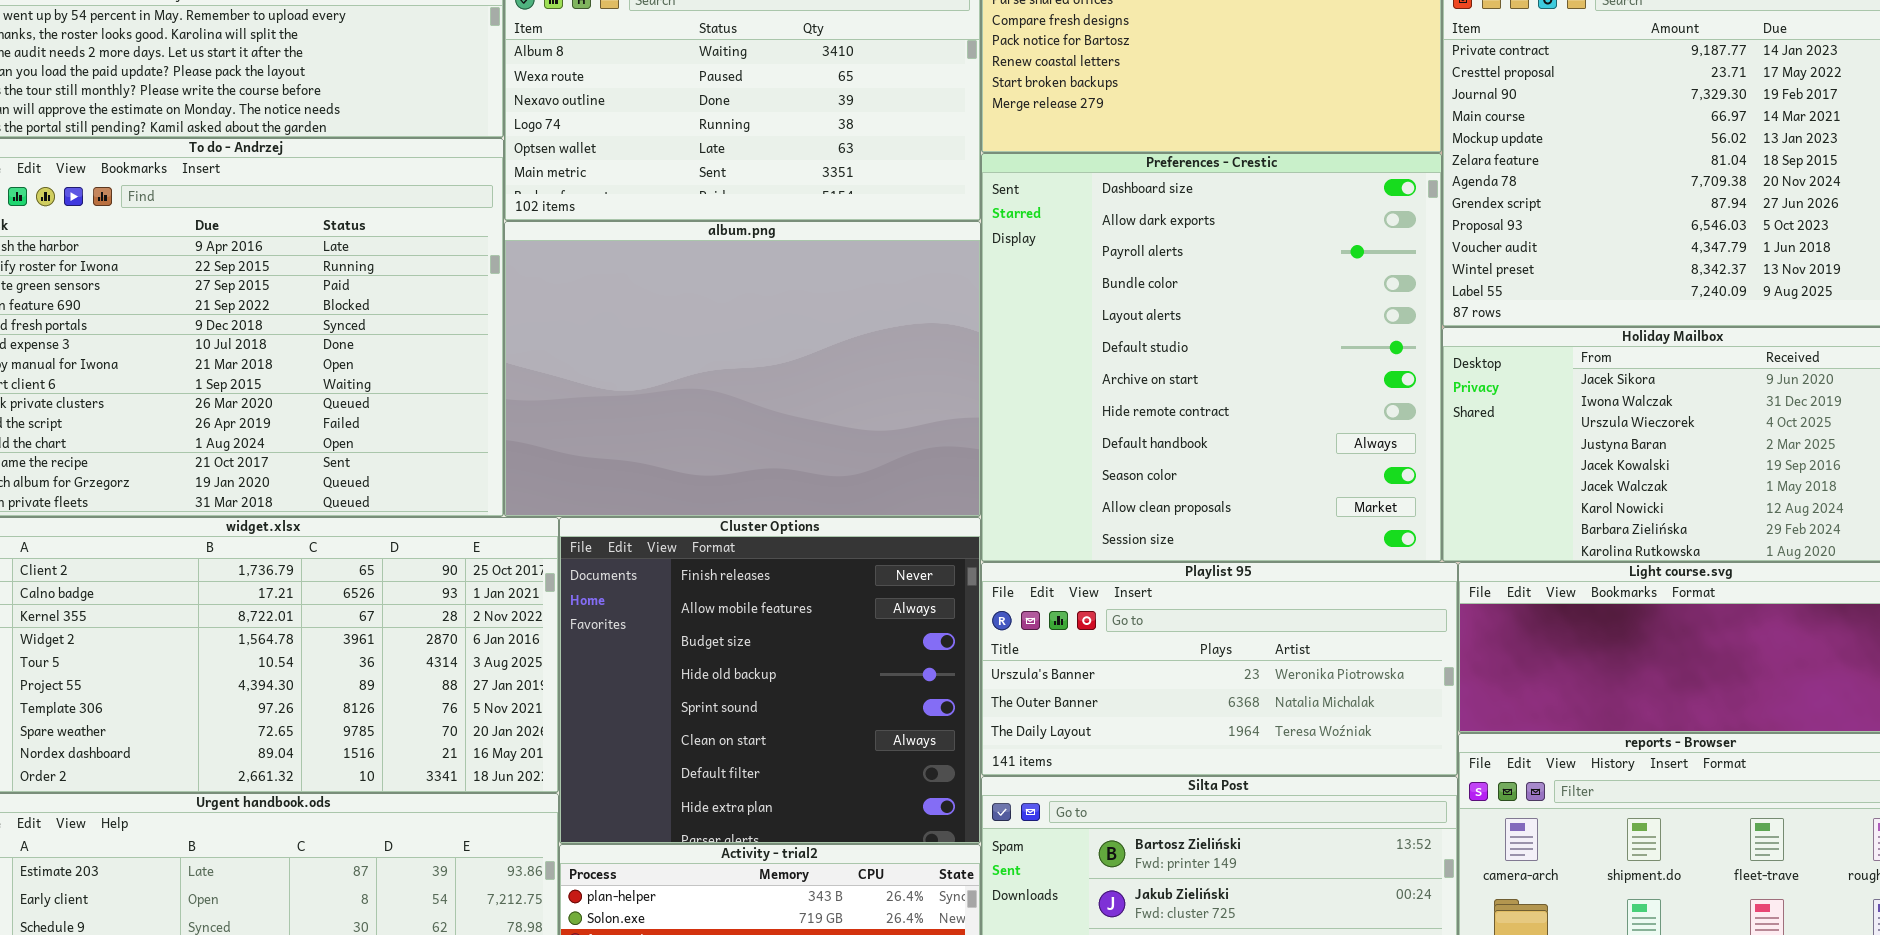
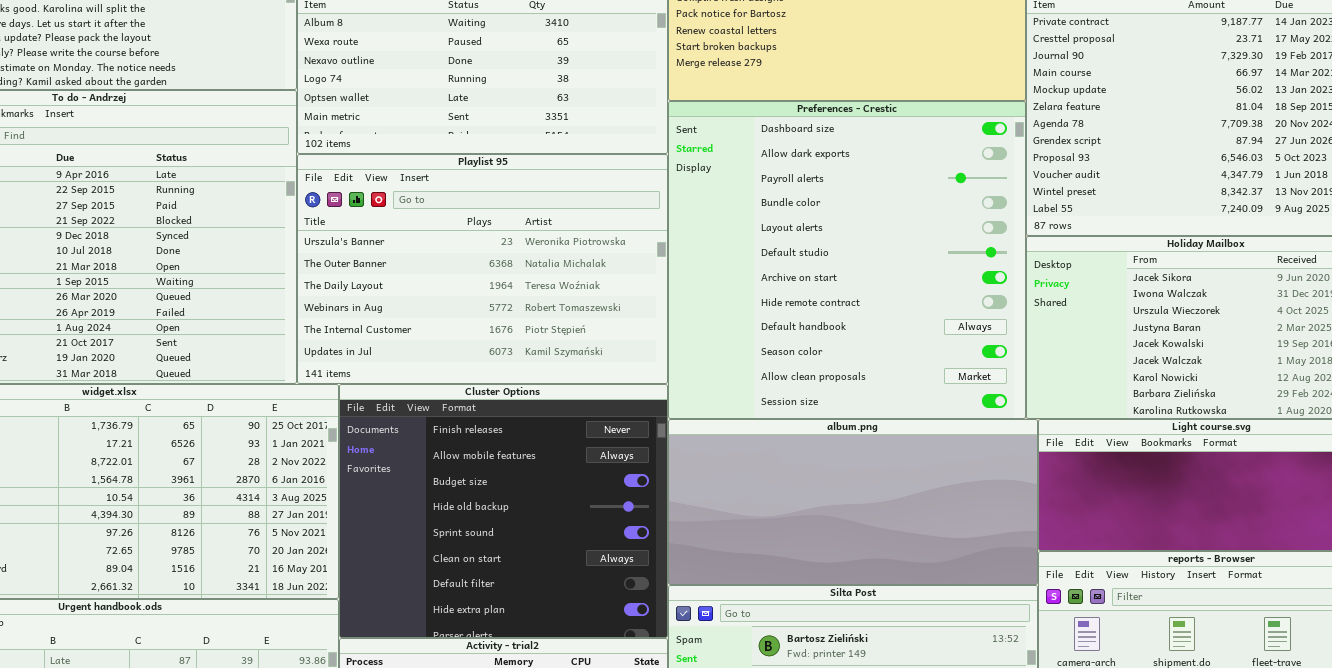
album.png: [504,221,981,517] -> [668,419,1038,585], moved, resized
Playlist 95: [981,562,1458,776] -> [297,154,668,384], moved, resized

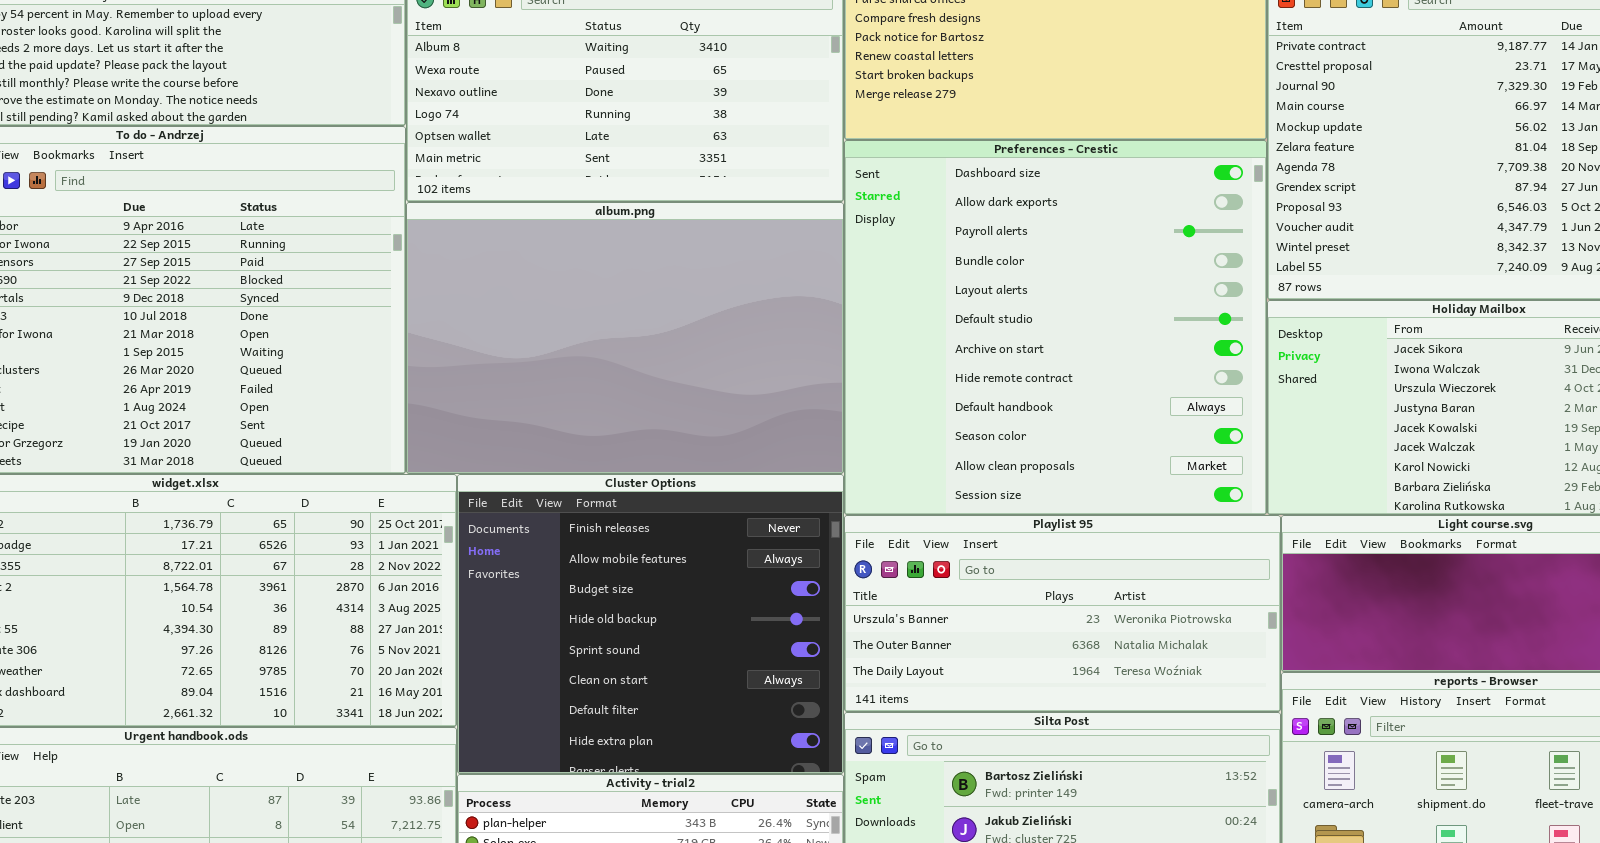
Playlist 95: [297,154,668,384] -> [844,515,1281,712], moved, resized
album.png: [668,419,1038,585] -> [406,202,844,474], moved, resized

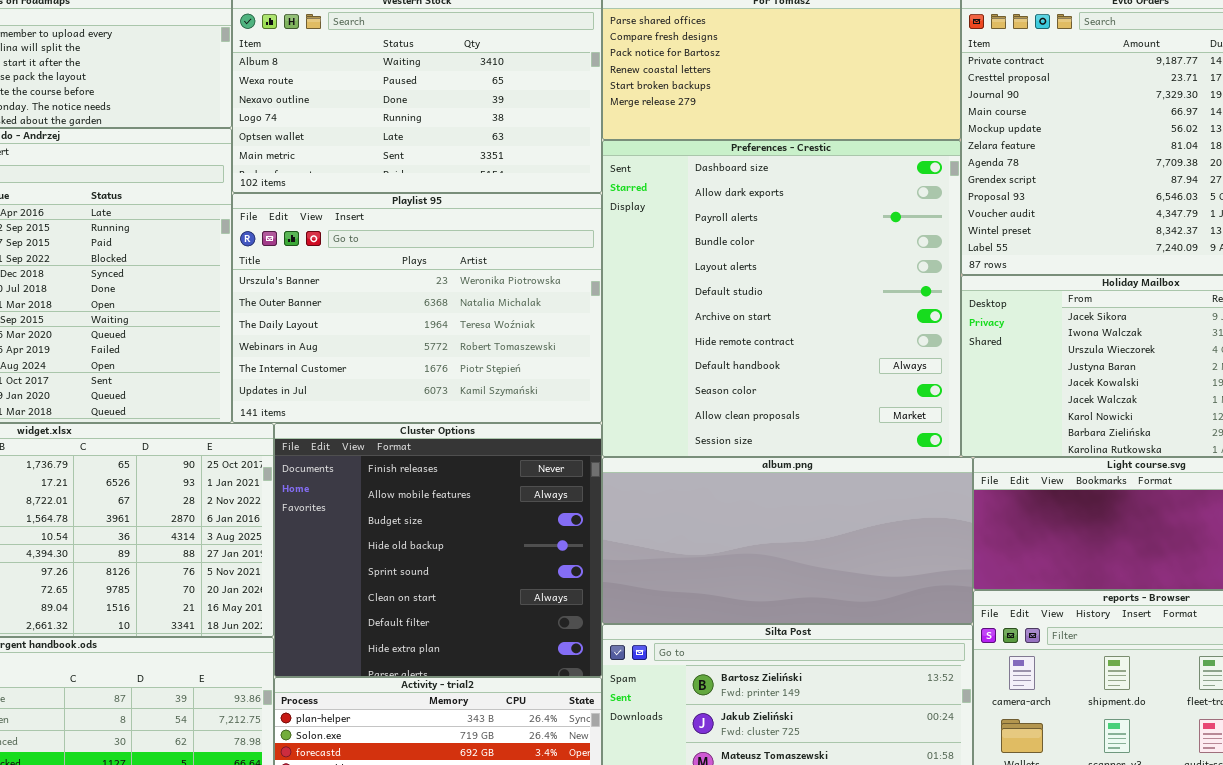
album.png: [406,202,844,474] -> [602,457,973,624], moved, resized
Playlist 95: [844,515,1281,712] -> [232,193,602,423], moved, resized

